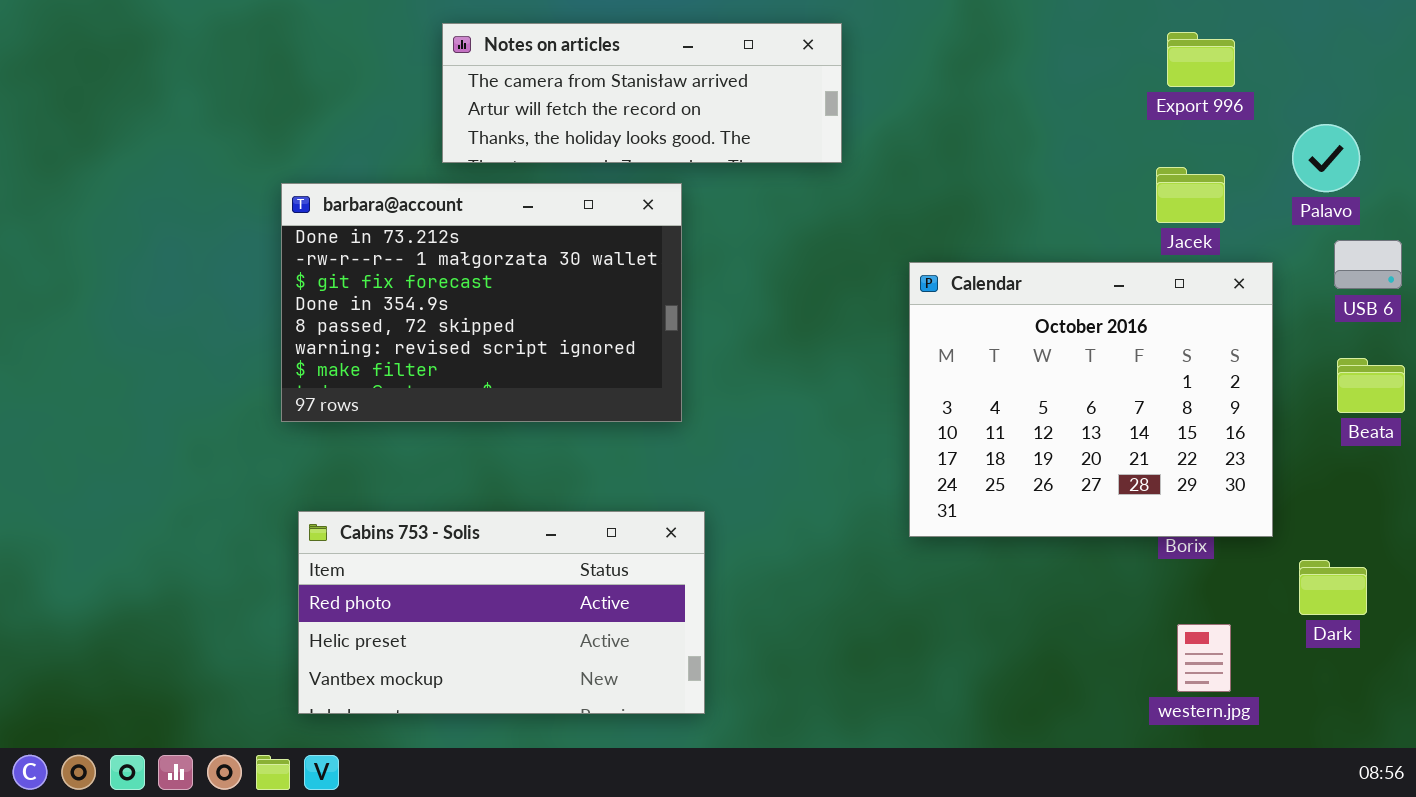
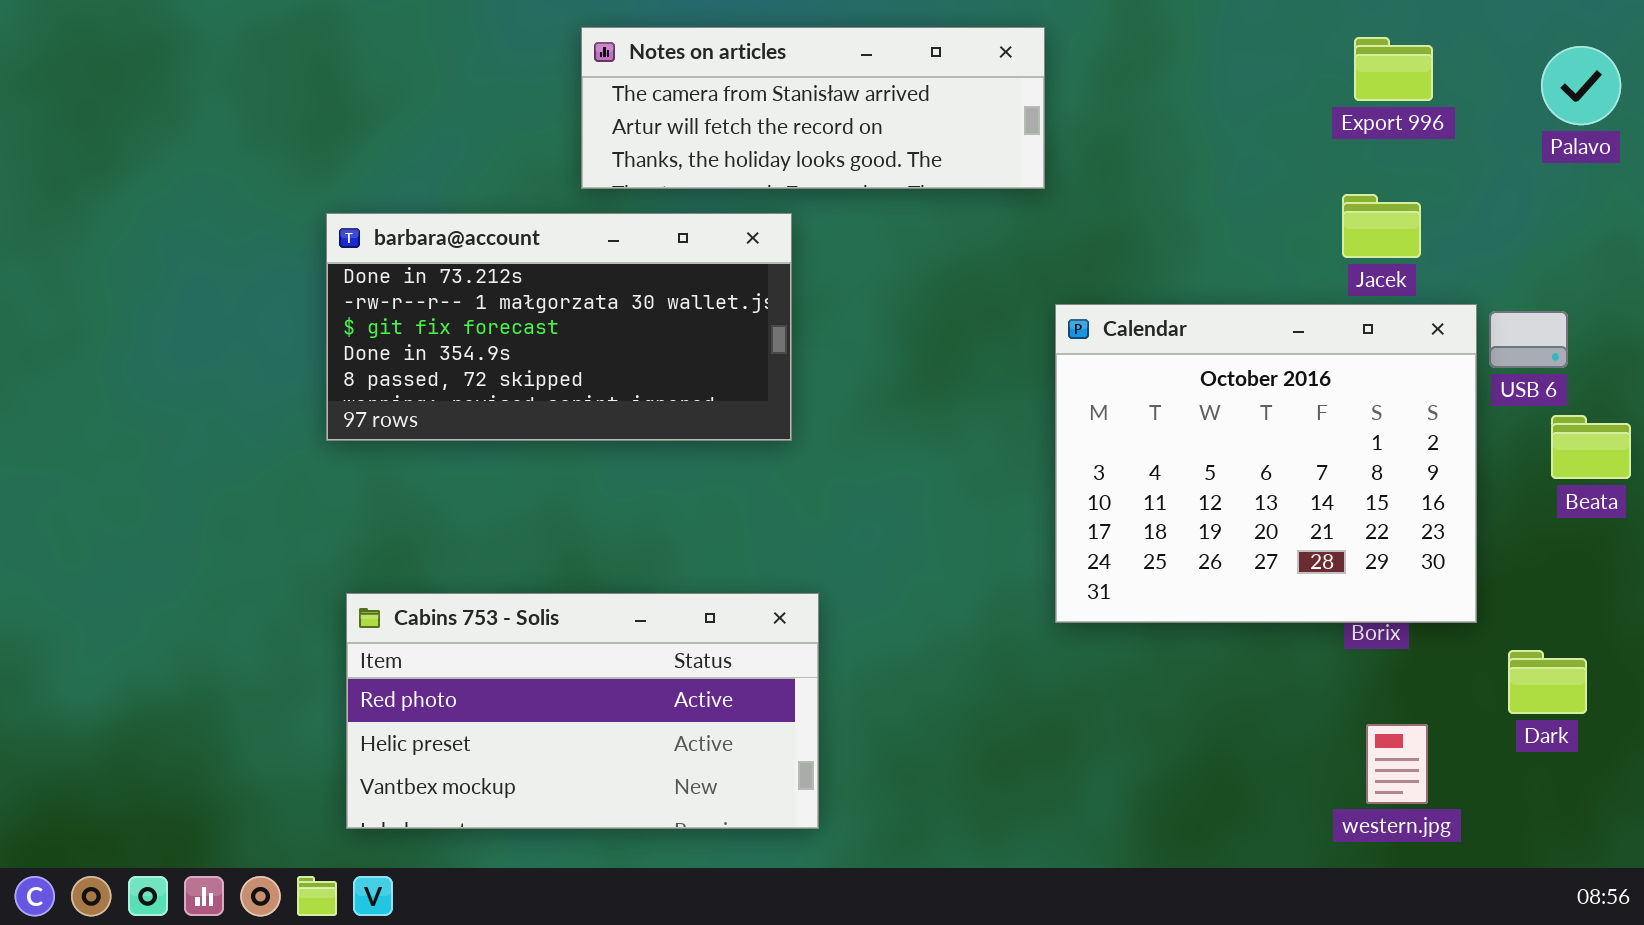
Notes on articles: [442,23,842,163] -> [581,27,1045,189], moved
Palavo: [1292,124,1360,192] -> [1541,46,1621,125], moved
barbara@account: [281,183,682,422] -> [326,213,792,441], resized
USB 6: [1334,240,1402,289] -> [1489,311,1568,368], moved

